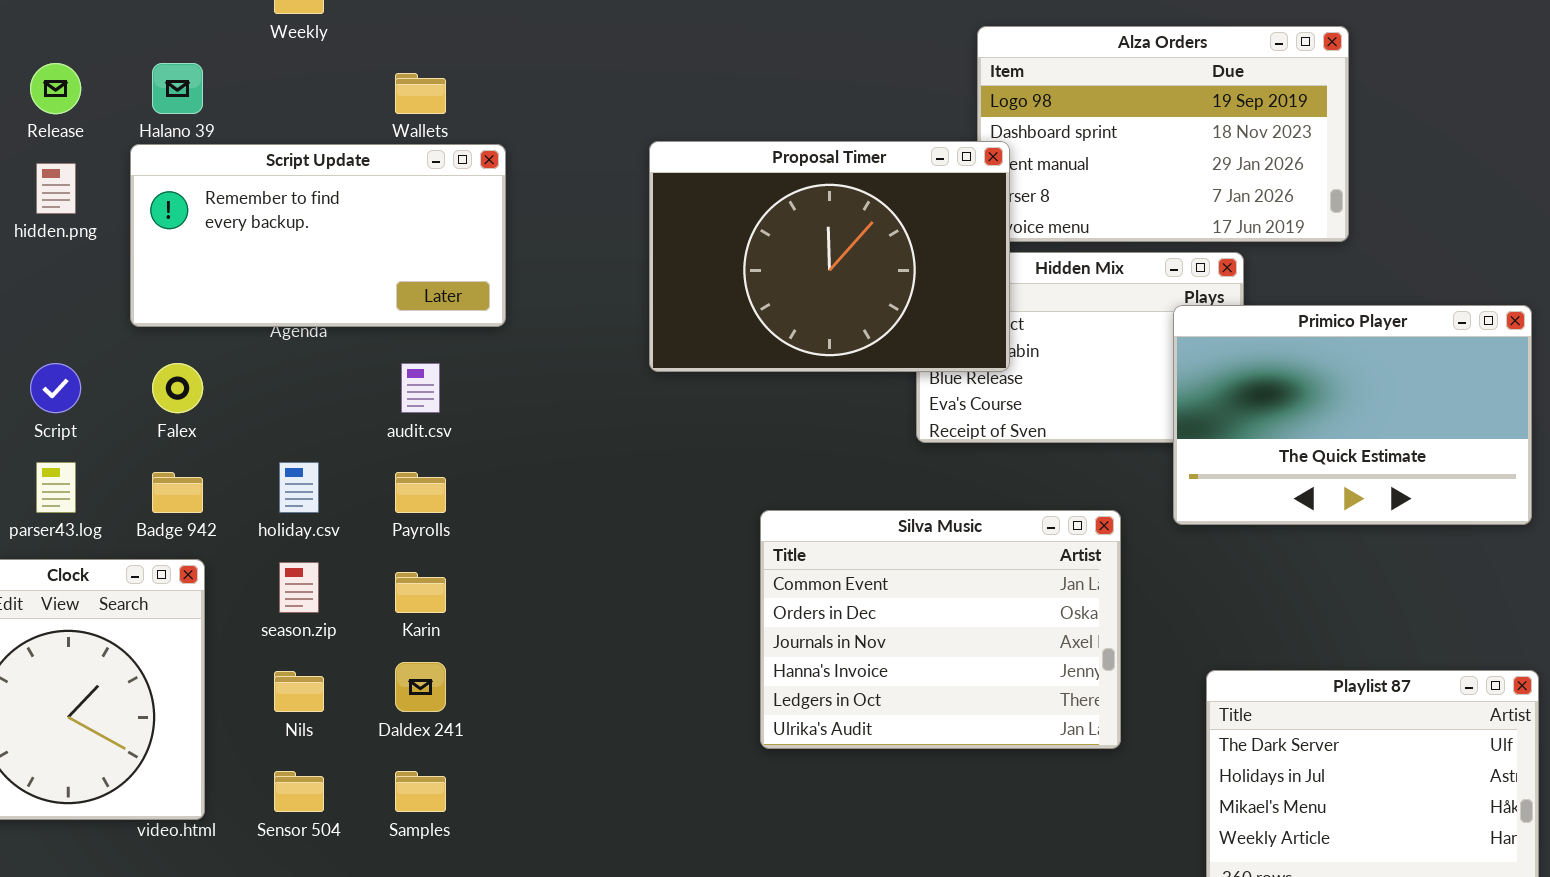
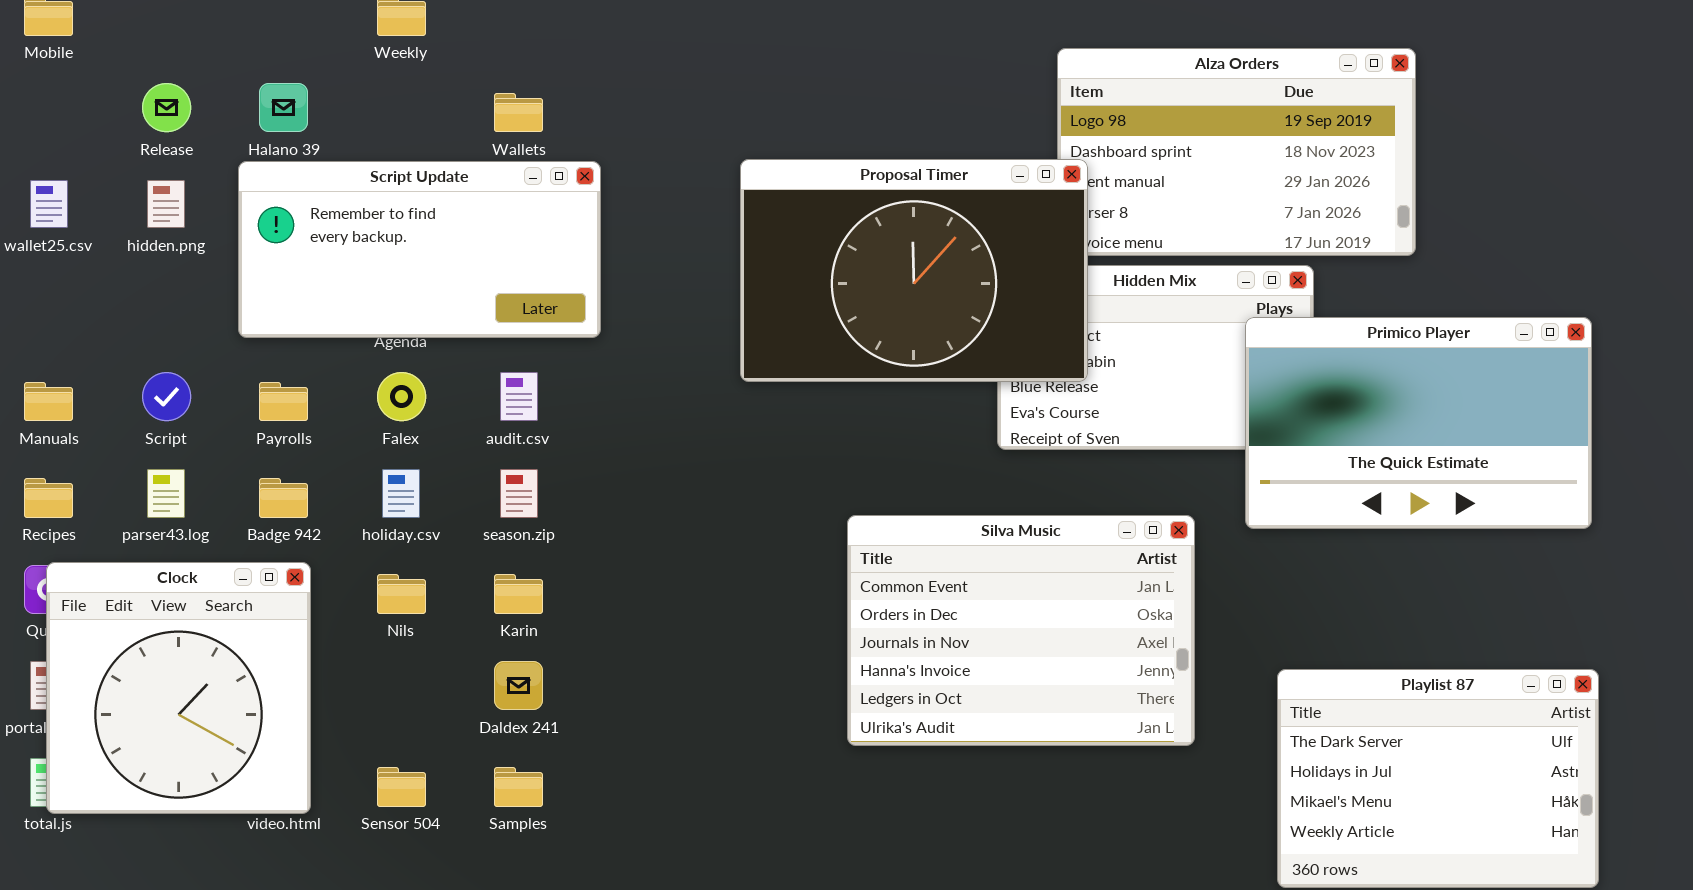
Falex: [152,363,203,413] -> [377,372,426,421], moved
Payrolls: [395,472,446,513] -> [259,382,308,421], moved
season.zip: [279,562,319,613] -> [500,469,538,518], moved
Nils: [274,671,324,712] -> [377,574,426,614], moved

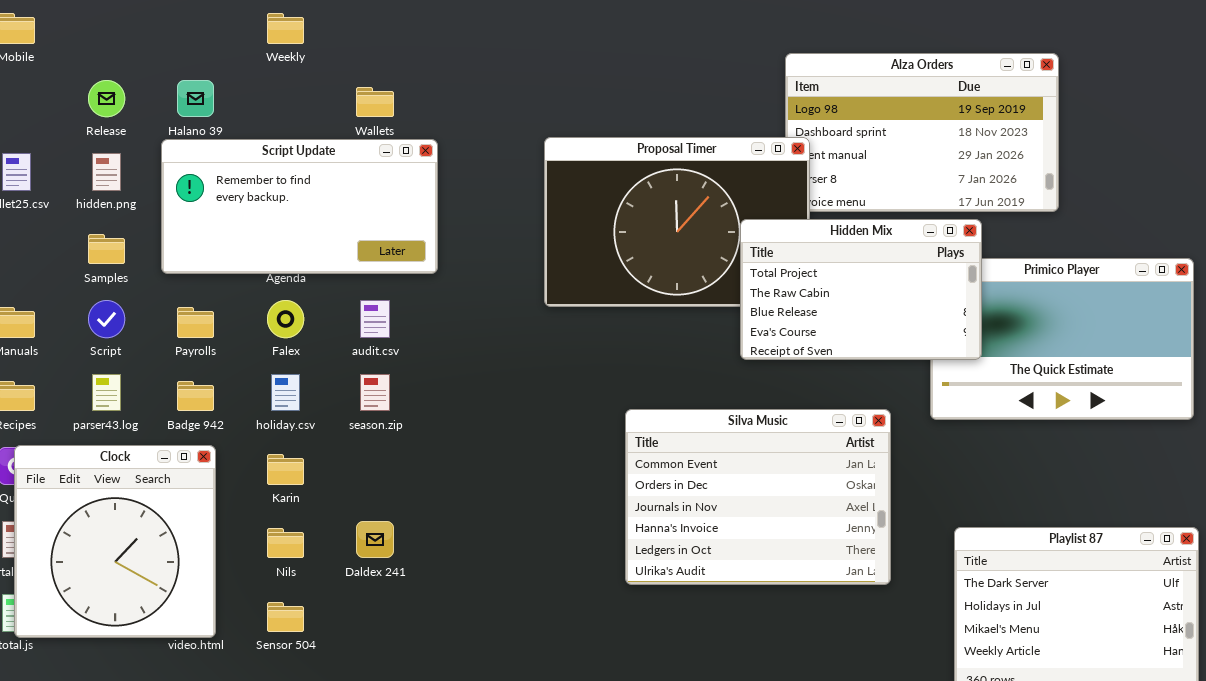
Hidden Mix: [997,265,1314,450] -> [740,219,982,360], raised
Nils: [377,574,426,614] -> [267,528,304,558], moved
Karin: [494,574,543,614] -> [267,454,304,485], moved
Samples: [494,767,543,807] -> [88,234,125,264], moved

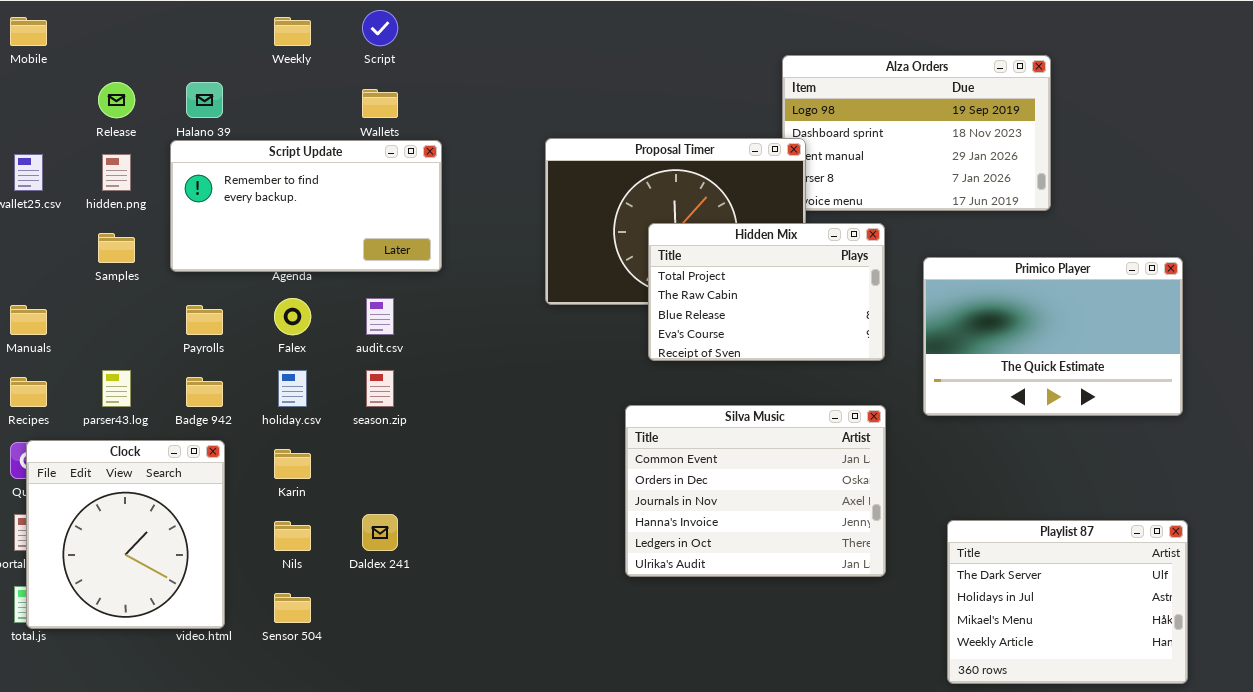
Hidden Mix: [740,219,982,360] -> [648,223,885,361], moved
Script: [88,300,125,338] -> [362,10,398,46], moved

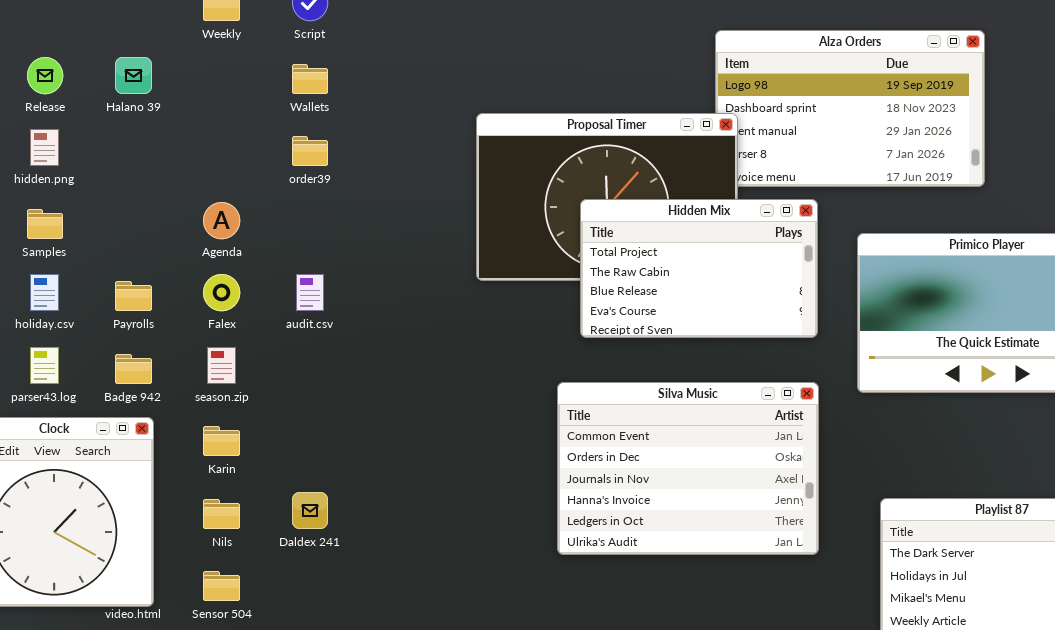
Script Update: [170,140,442,272] -> none, closed
holiday.csv: [278,370,307,407] -> [30,274,59,311], moved
season.zip: [366,370,394,407] -> [207,347,236,384], moved

